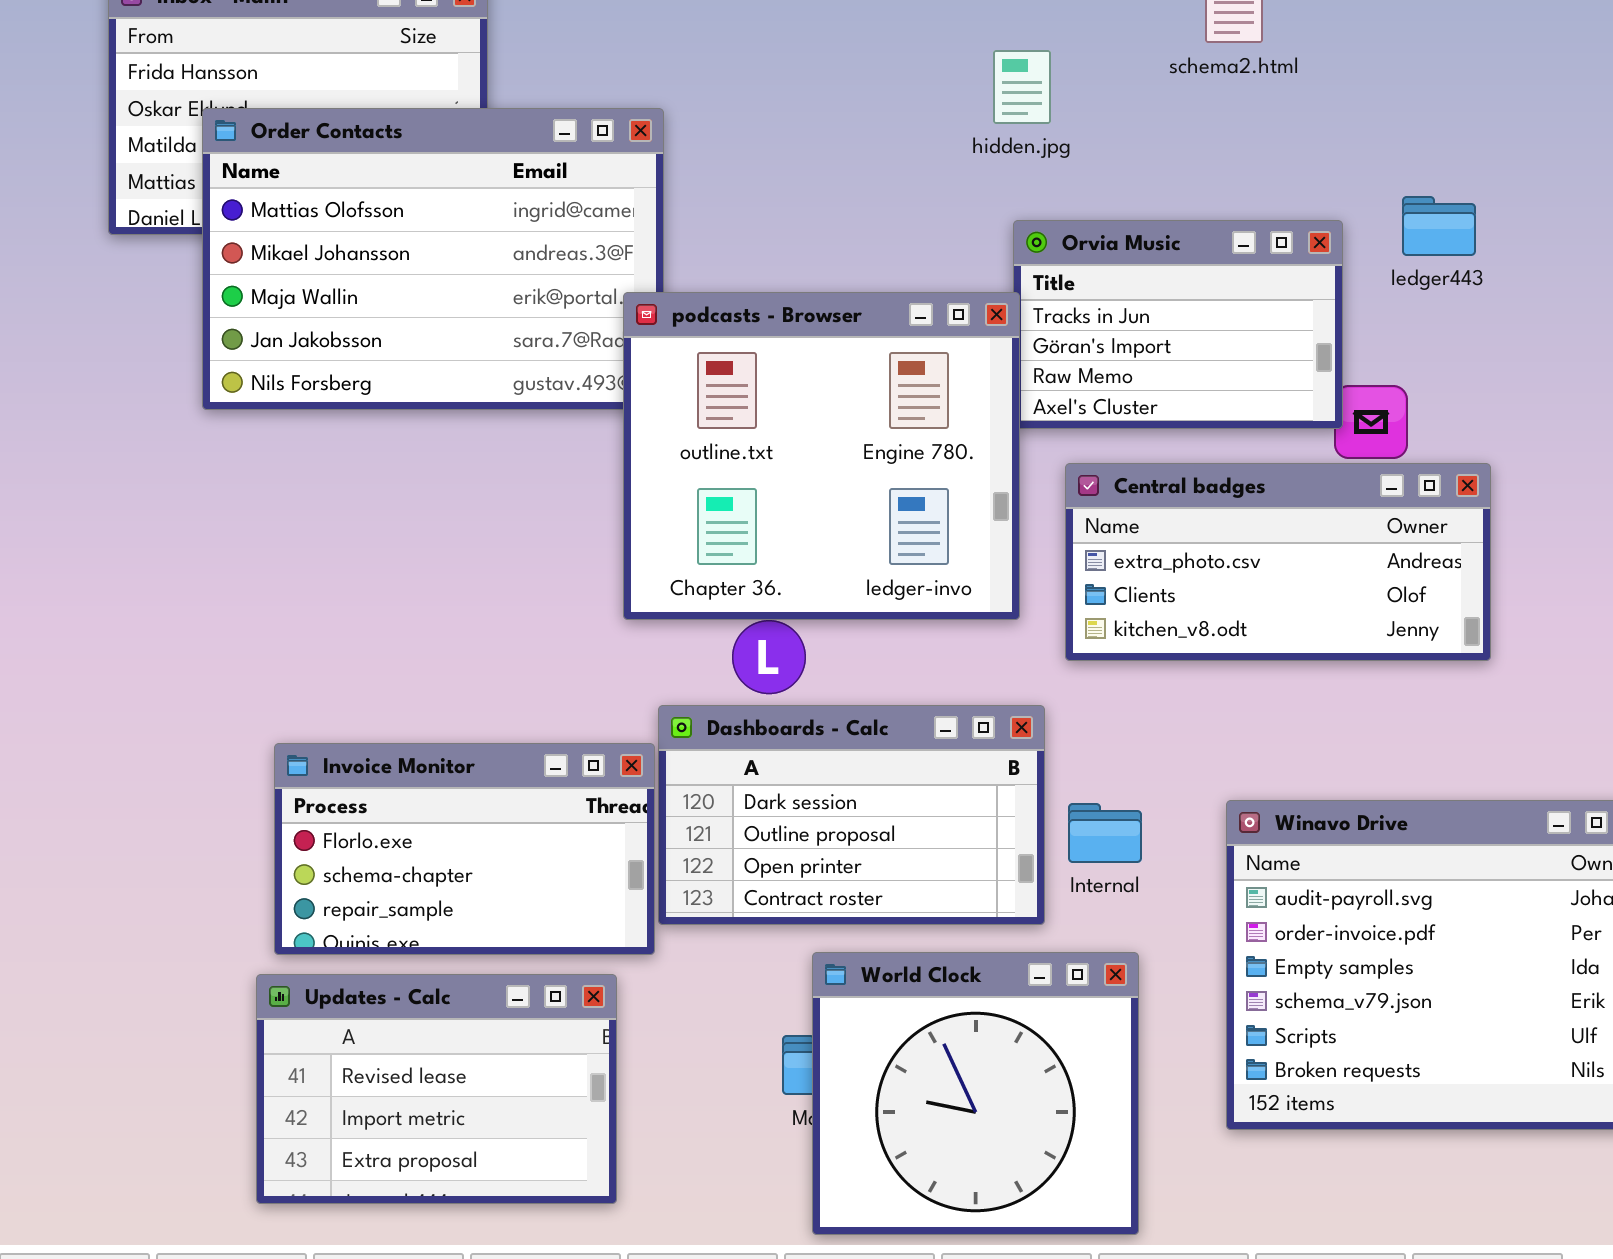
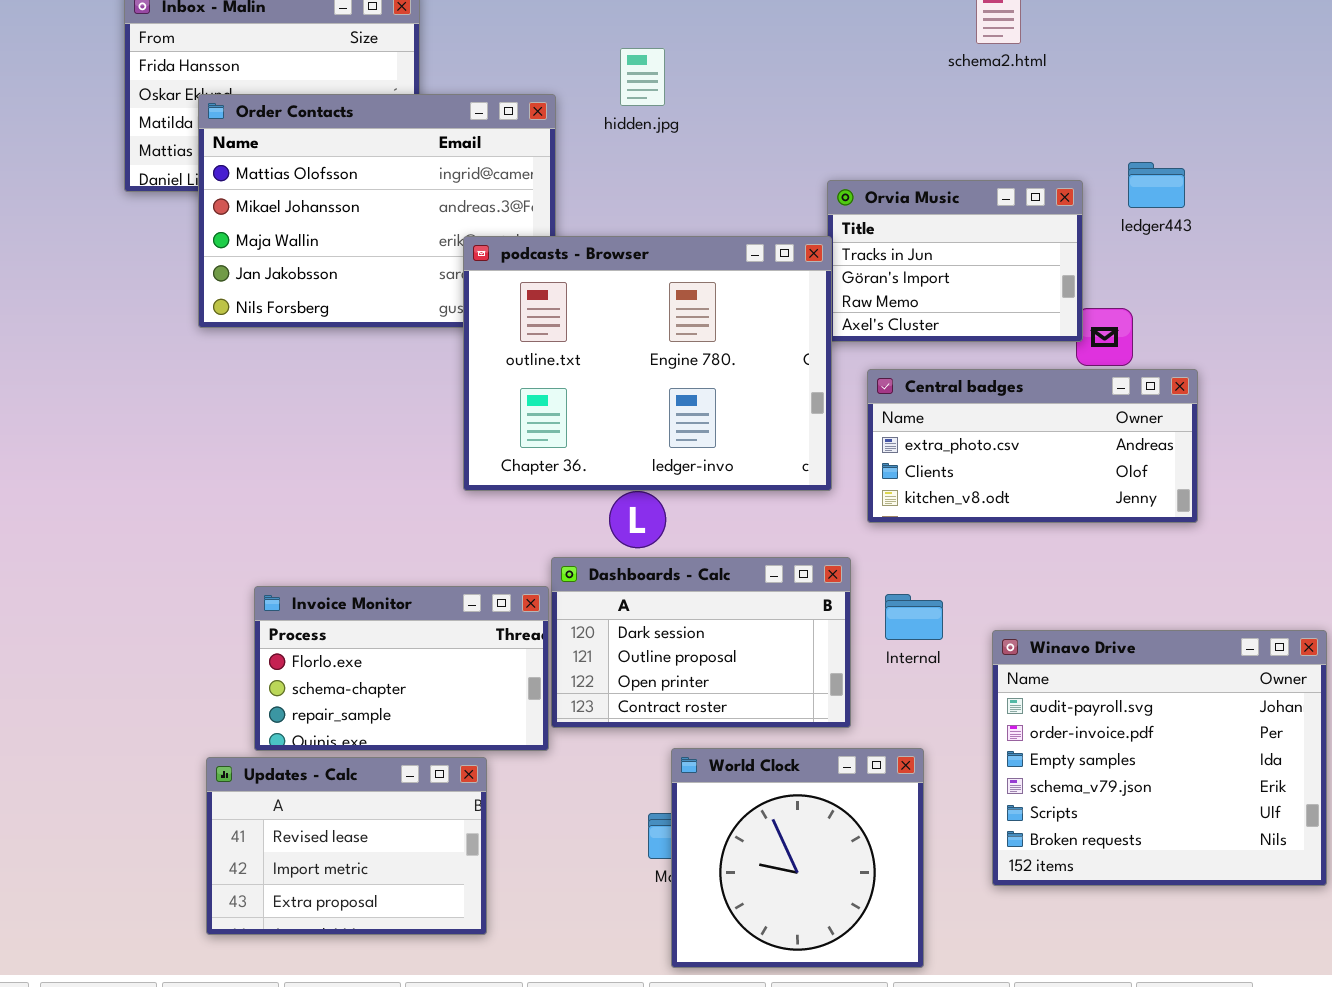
hidden.jpg: [993,50,1051,124] -> [620,48,665,106], moved
podcasts - Browser: [623,292,1020,620] -> [463,236,832,491], resized
Internal: [1068,803,1142,863] -> [885,594,943,640], moved
Updates - Calc: [256,974,617,1204] -> [206,757,487,935], moved

